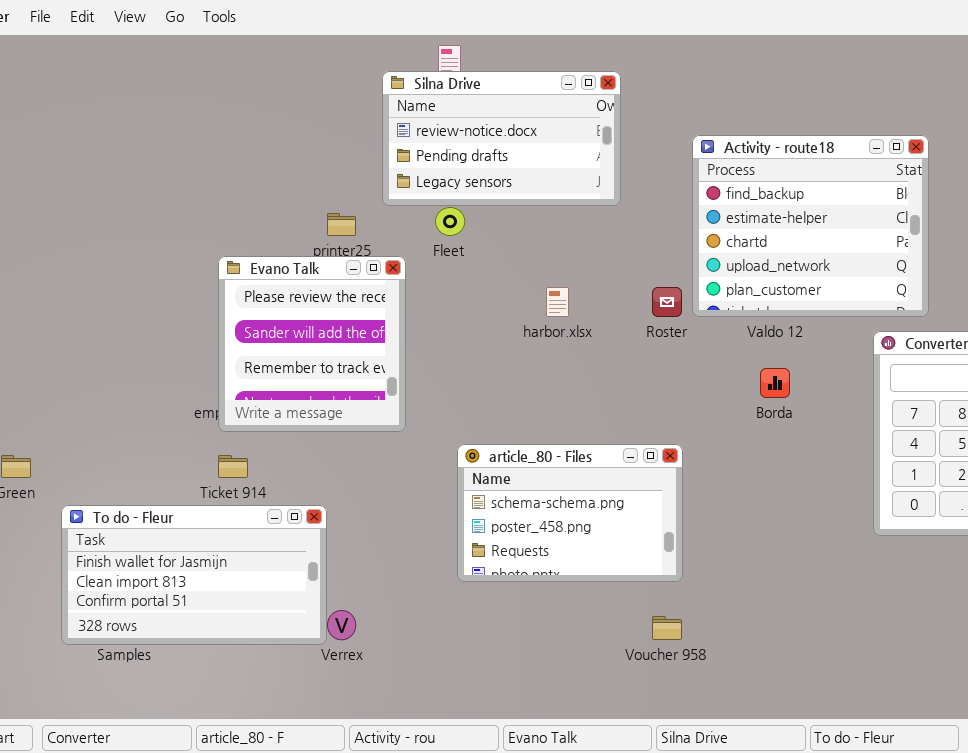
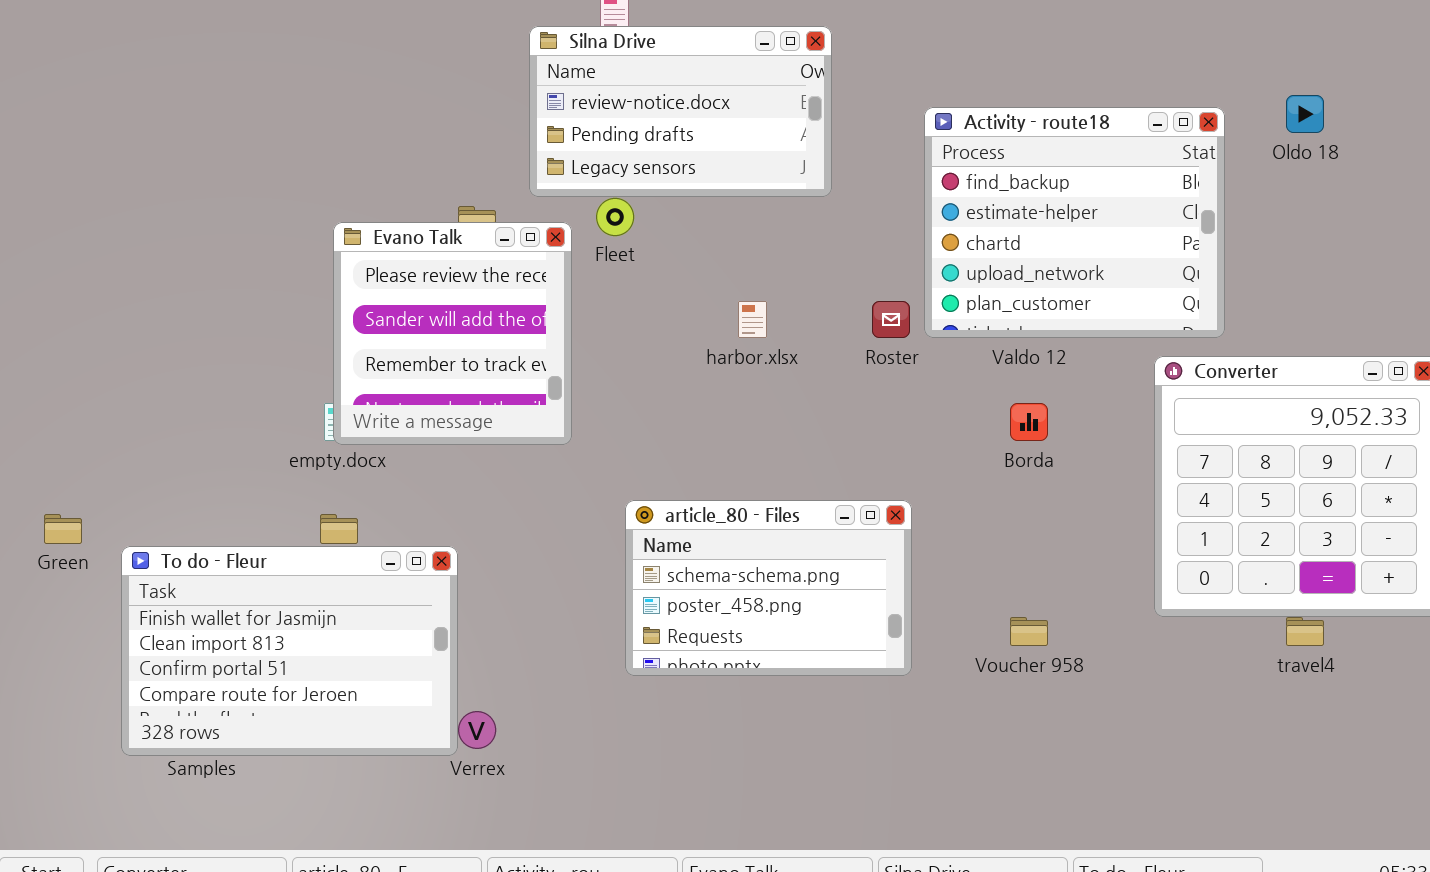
Evano Talk: [218,256,406,432] -> [333,222,572,445], moved
To do - Fleur: [61,505,327,645] -> [121,546,458,756], resized
Voucher 958: [652,616,682,640] -> [1010,617,1048,646], moved

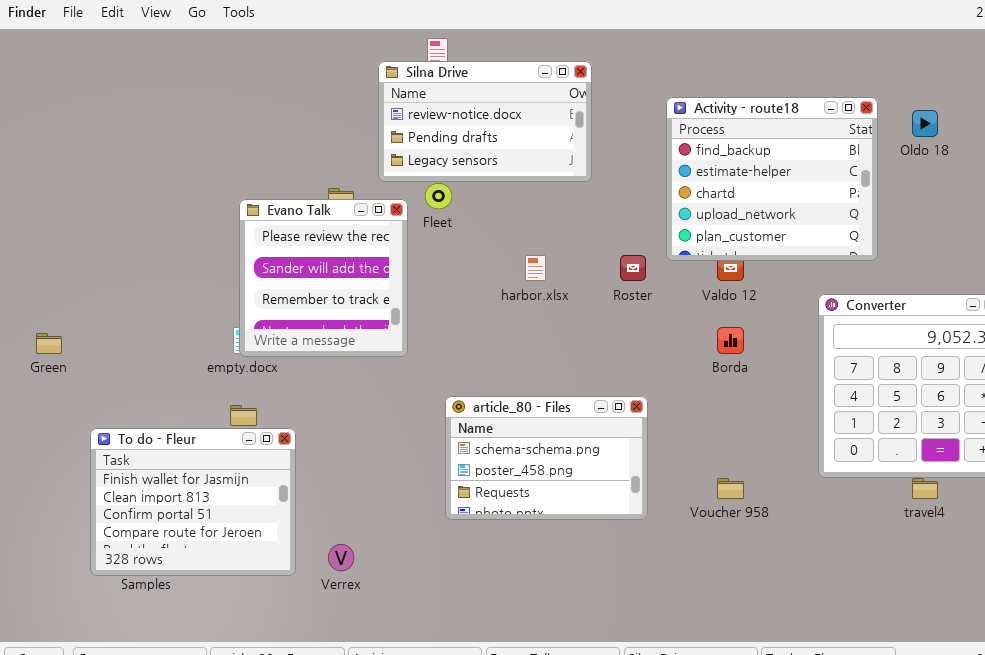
Activity - route18: [924,107,1225,338] -> [666,97,878,261], moved
Green: [44,514,82,544] -> [36,333,62,354], moved
To do - Fleur: [121,546,458,756] -> [90,428,296,576], resized

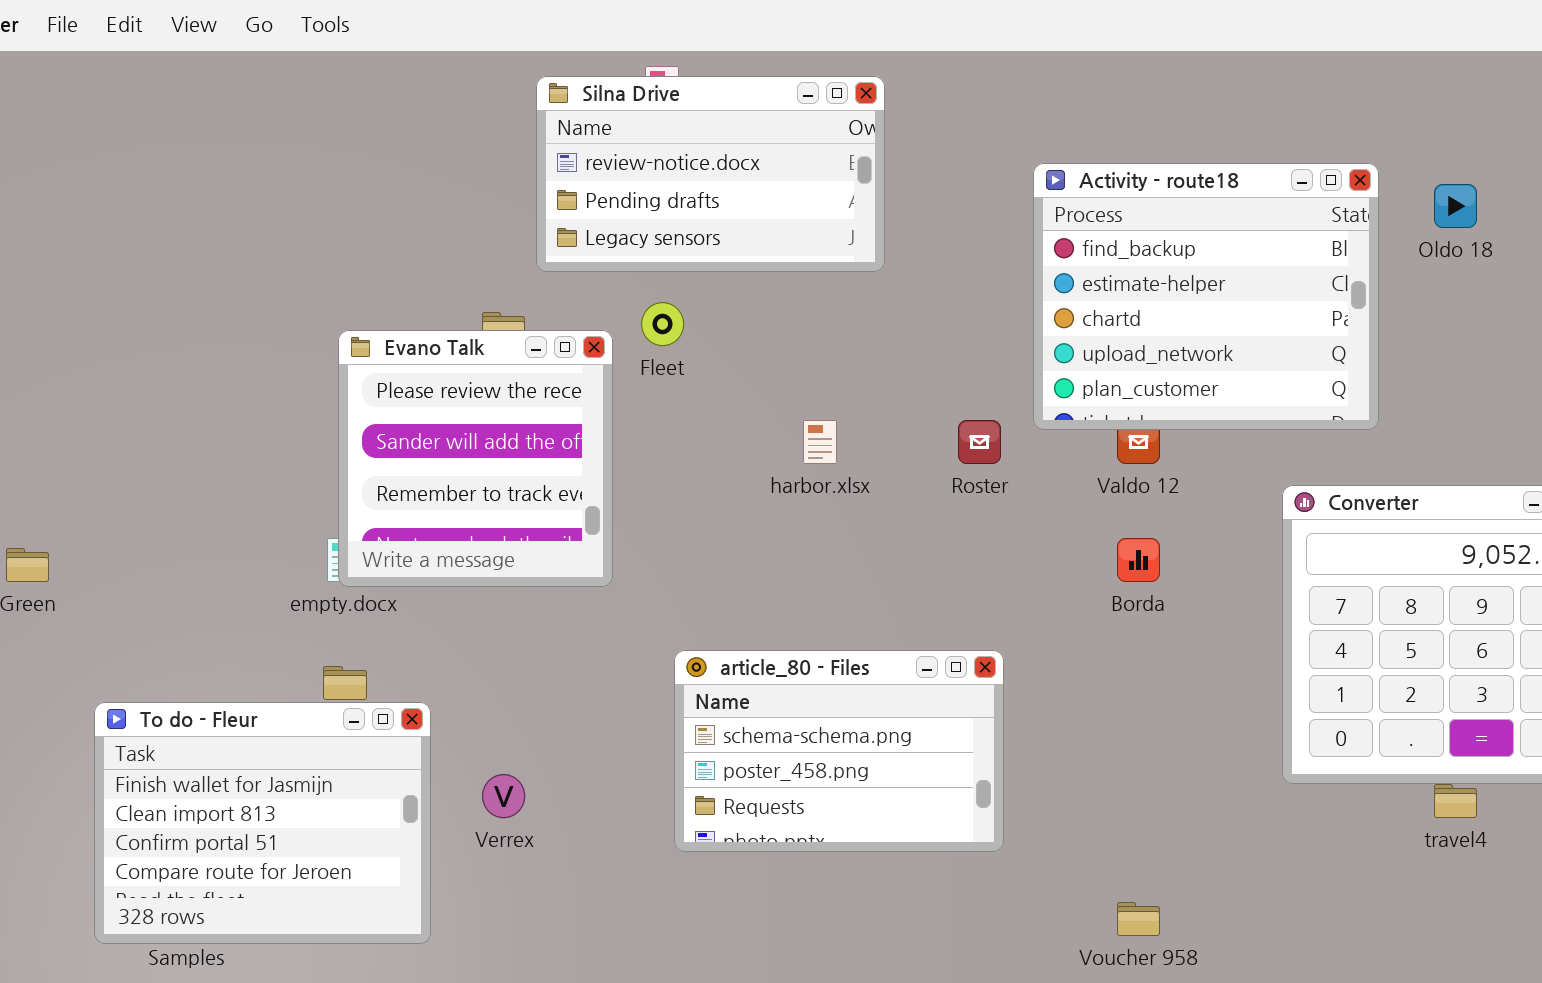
Silna Drive: [378,61,592,182] -> [536,76,885,272], moved
Voucher 958: [717,478,744,499] -> [1117,902,1160,936], moved
Verrex: [328,544,354,571] -> [482,774,525,818], moved

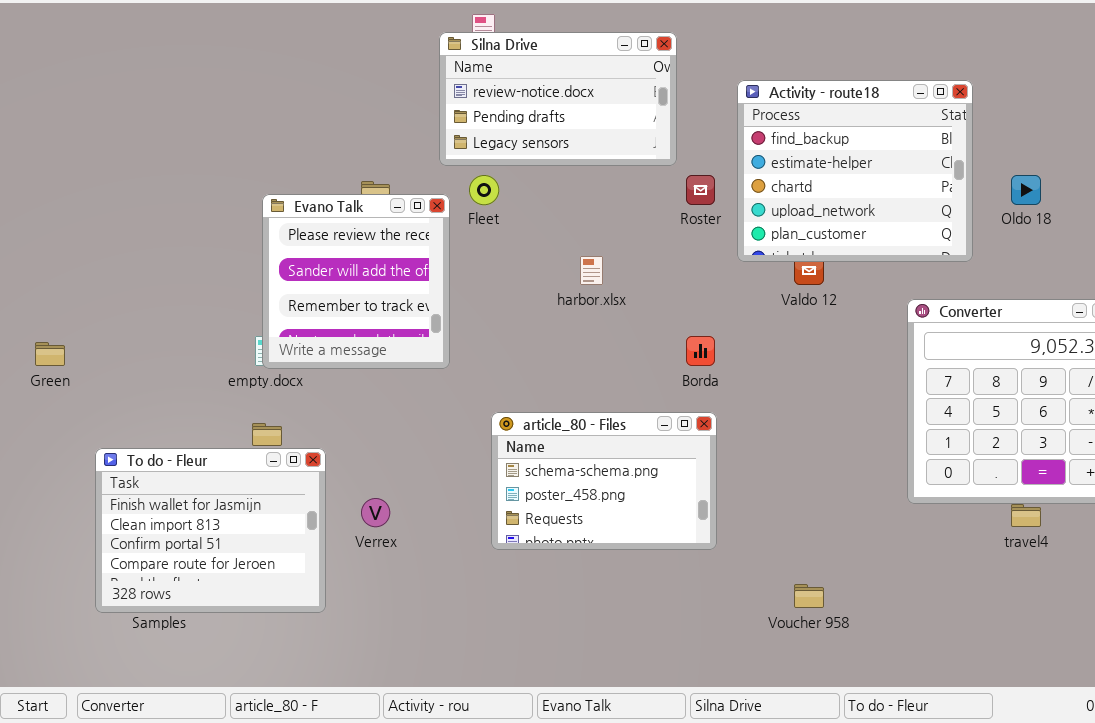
Silna Drive: [536,76,885,272] -> [439,32,677,166], moved
Oldo 18: [1434,184,1477,228] -> [1011,175,1041,205], moved
Roster: [958,420,1001,464] -> [686,175,715,205], moved
Borda: [1117,538,1160,582] -> [686,336,715,366], moved

